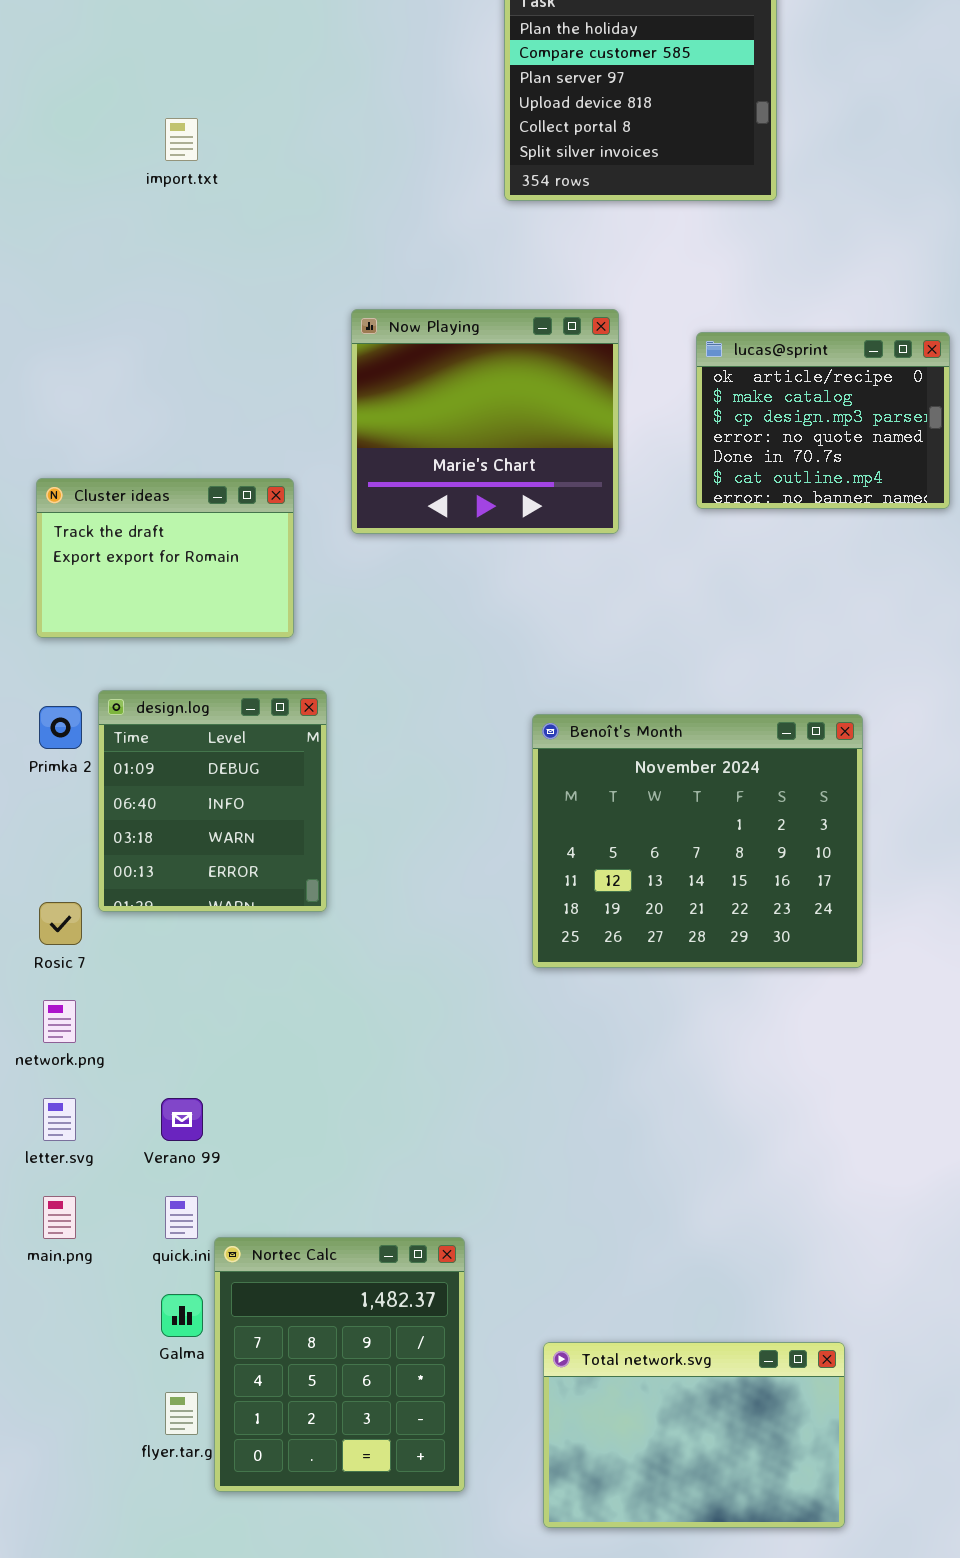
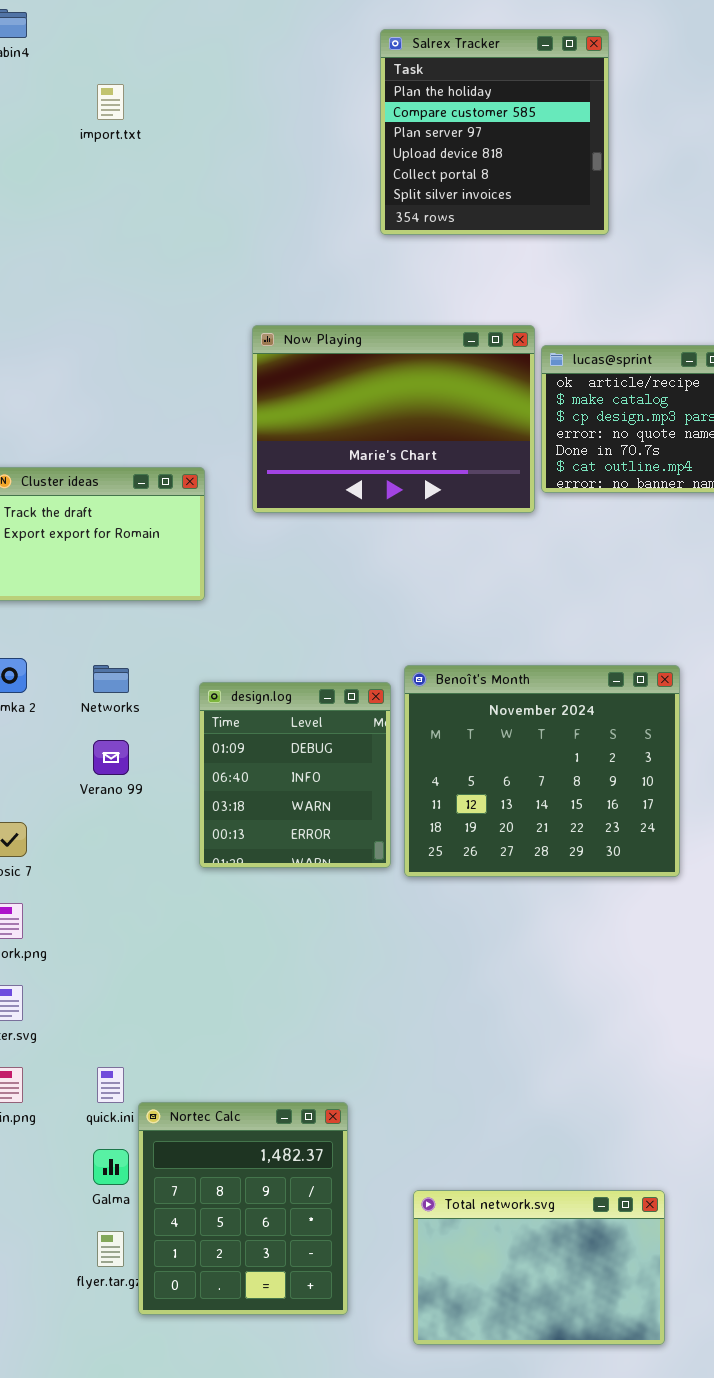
import.txt: [165,118,198,161] -> [97,84,124,120], moved
Now Playing: [351,309,619,534] -> [252,325,535,513], resized
design.log: [98,690,327,912] -> [199,682,391,868], moved
Verano 99: [161,1098,203,1141] -> [93,740,129,775], moved

